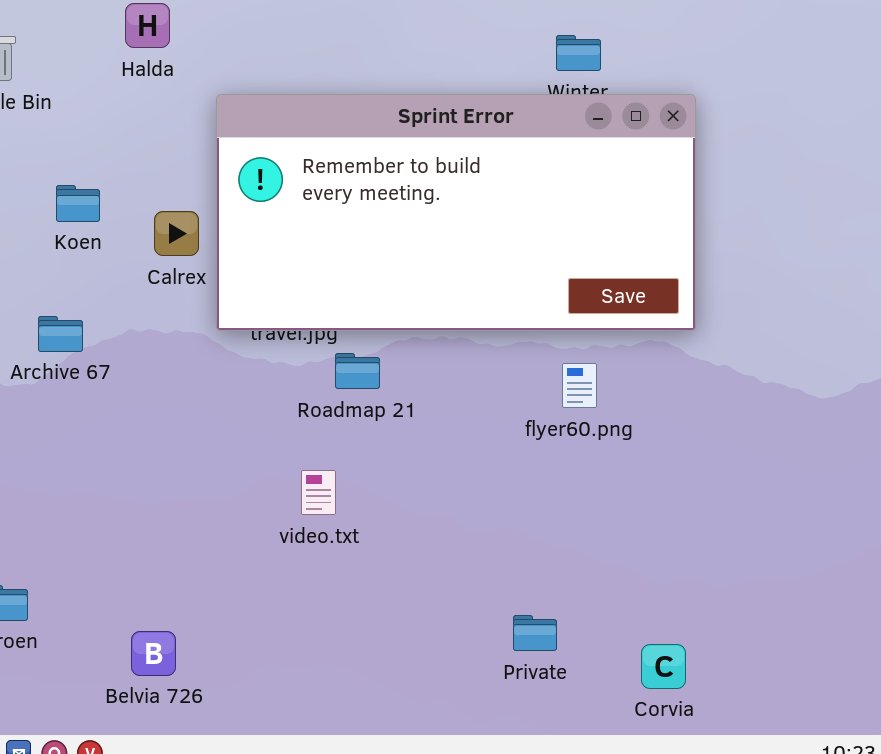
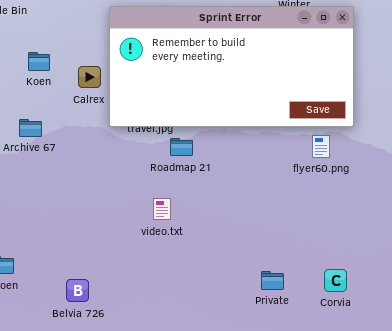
flyer60.png: [562,363,597,408] -> [312,135,330,158], moved
Corvia: [641,644,686,689] -> [324,269,347,292], moved

